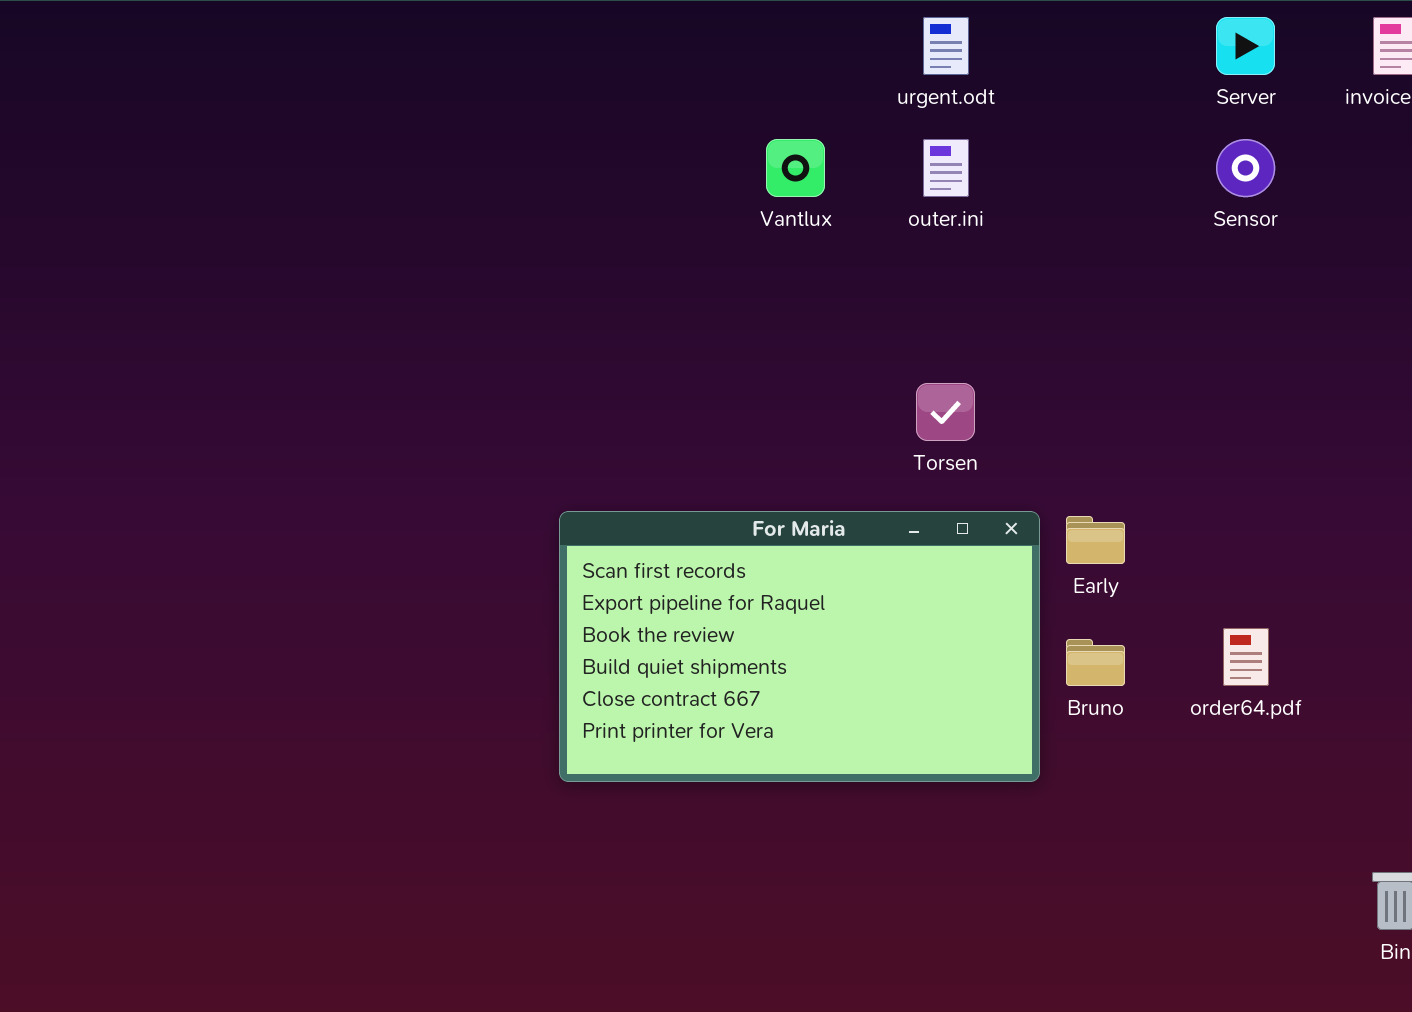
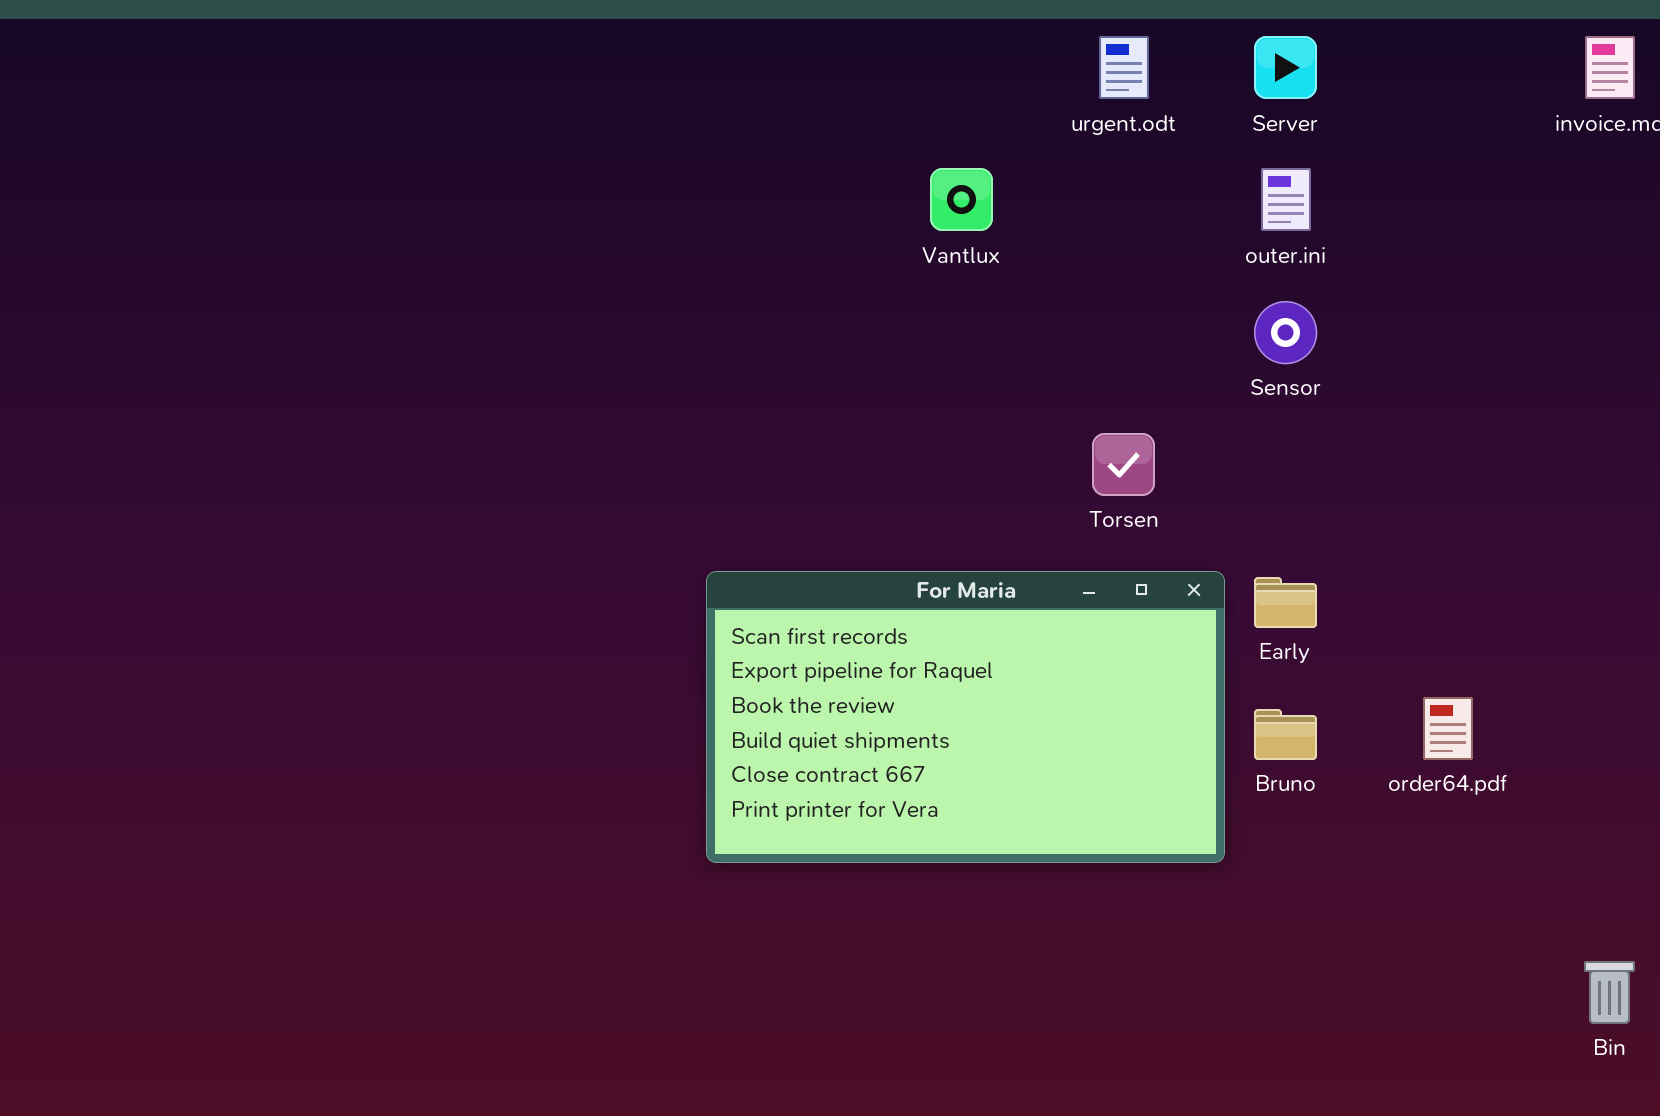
Server: [1216,17,1275,75] -> [1254,36,1317,99], moved
outer.ini: [923,139,969,197] -> [1261,168,1311,231], moved
Sensor: [1216,139,1275,197] -> [1254,301,1317,364], moved

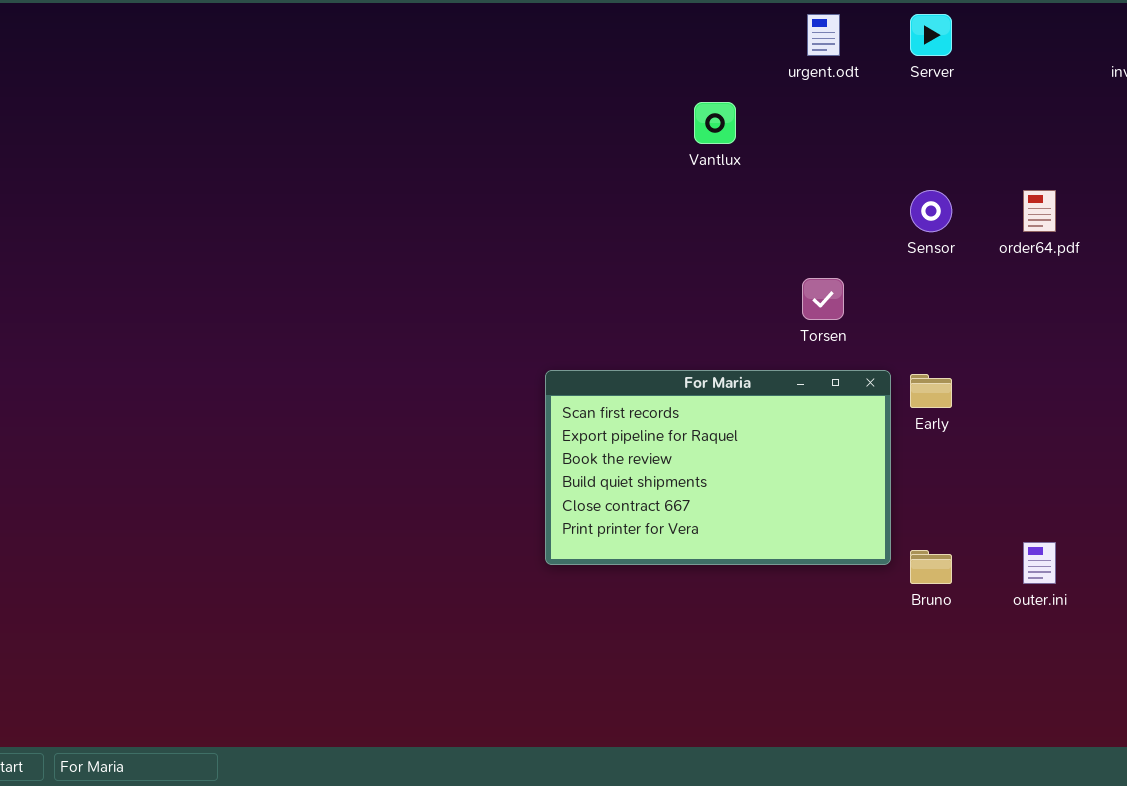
outer.ini: [1261,168,1311,231] -> [1023,542,1056,584], moved
order64.pdf: [1423,697,1473,760] -> [1023,190,1056,232], moved
Bruno: [1254,709,1317,760] -> [910,550,952,584], moved

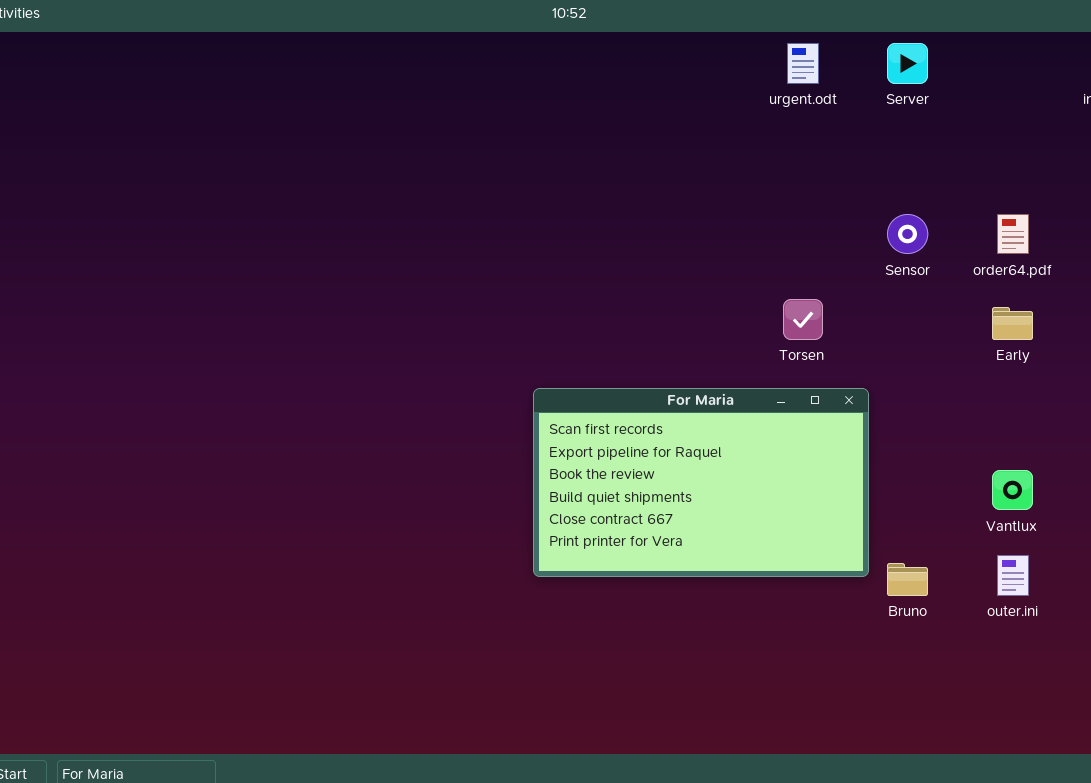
Vantlux: [694,102,736,144] -> [992,470,1033,510], moved
Early: [910,374,952,408] -> [992,307,1033,340], moved

